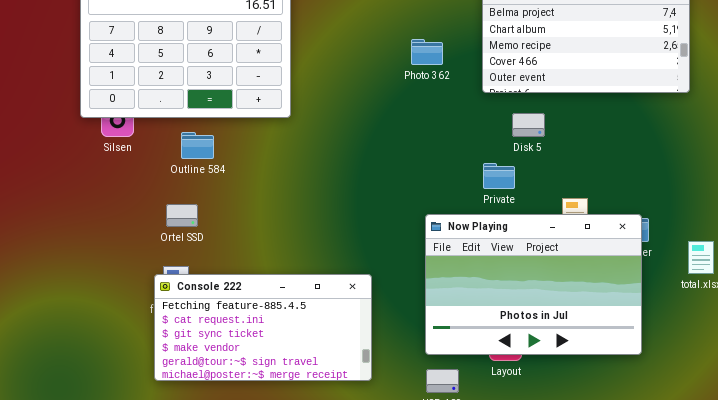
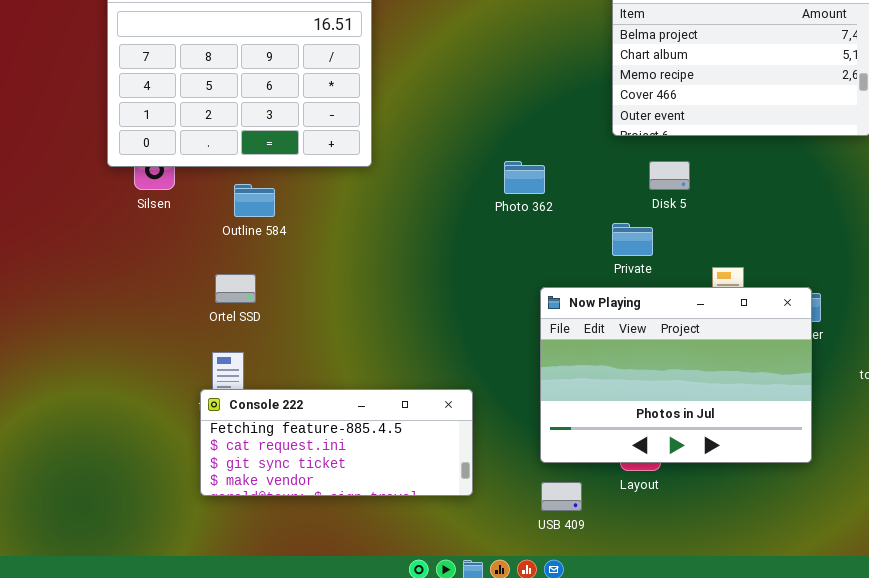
Photo 362: [411,39,443,65] -> [504,161,545,194], moved
Console 222: [154,274,372,381] -> [200,389,473,496], resized

